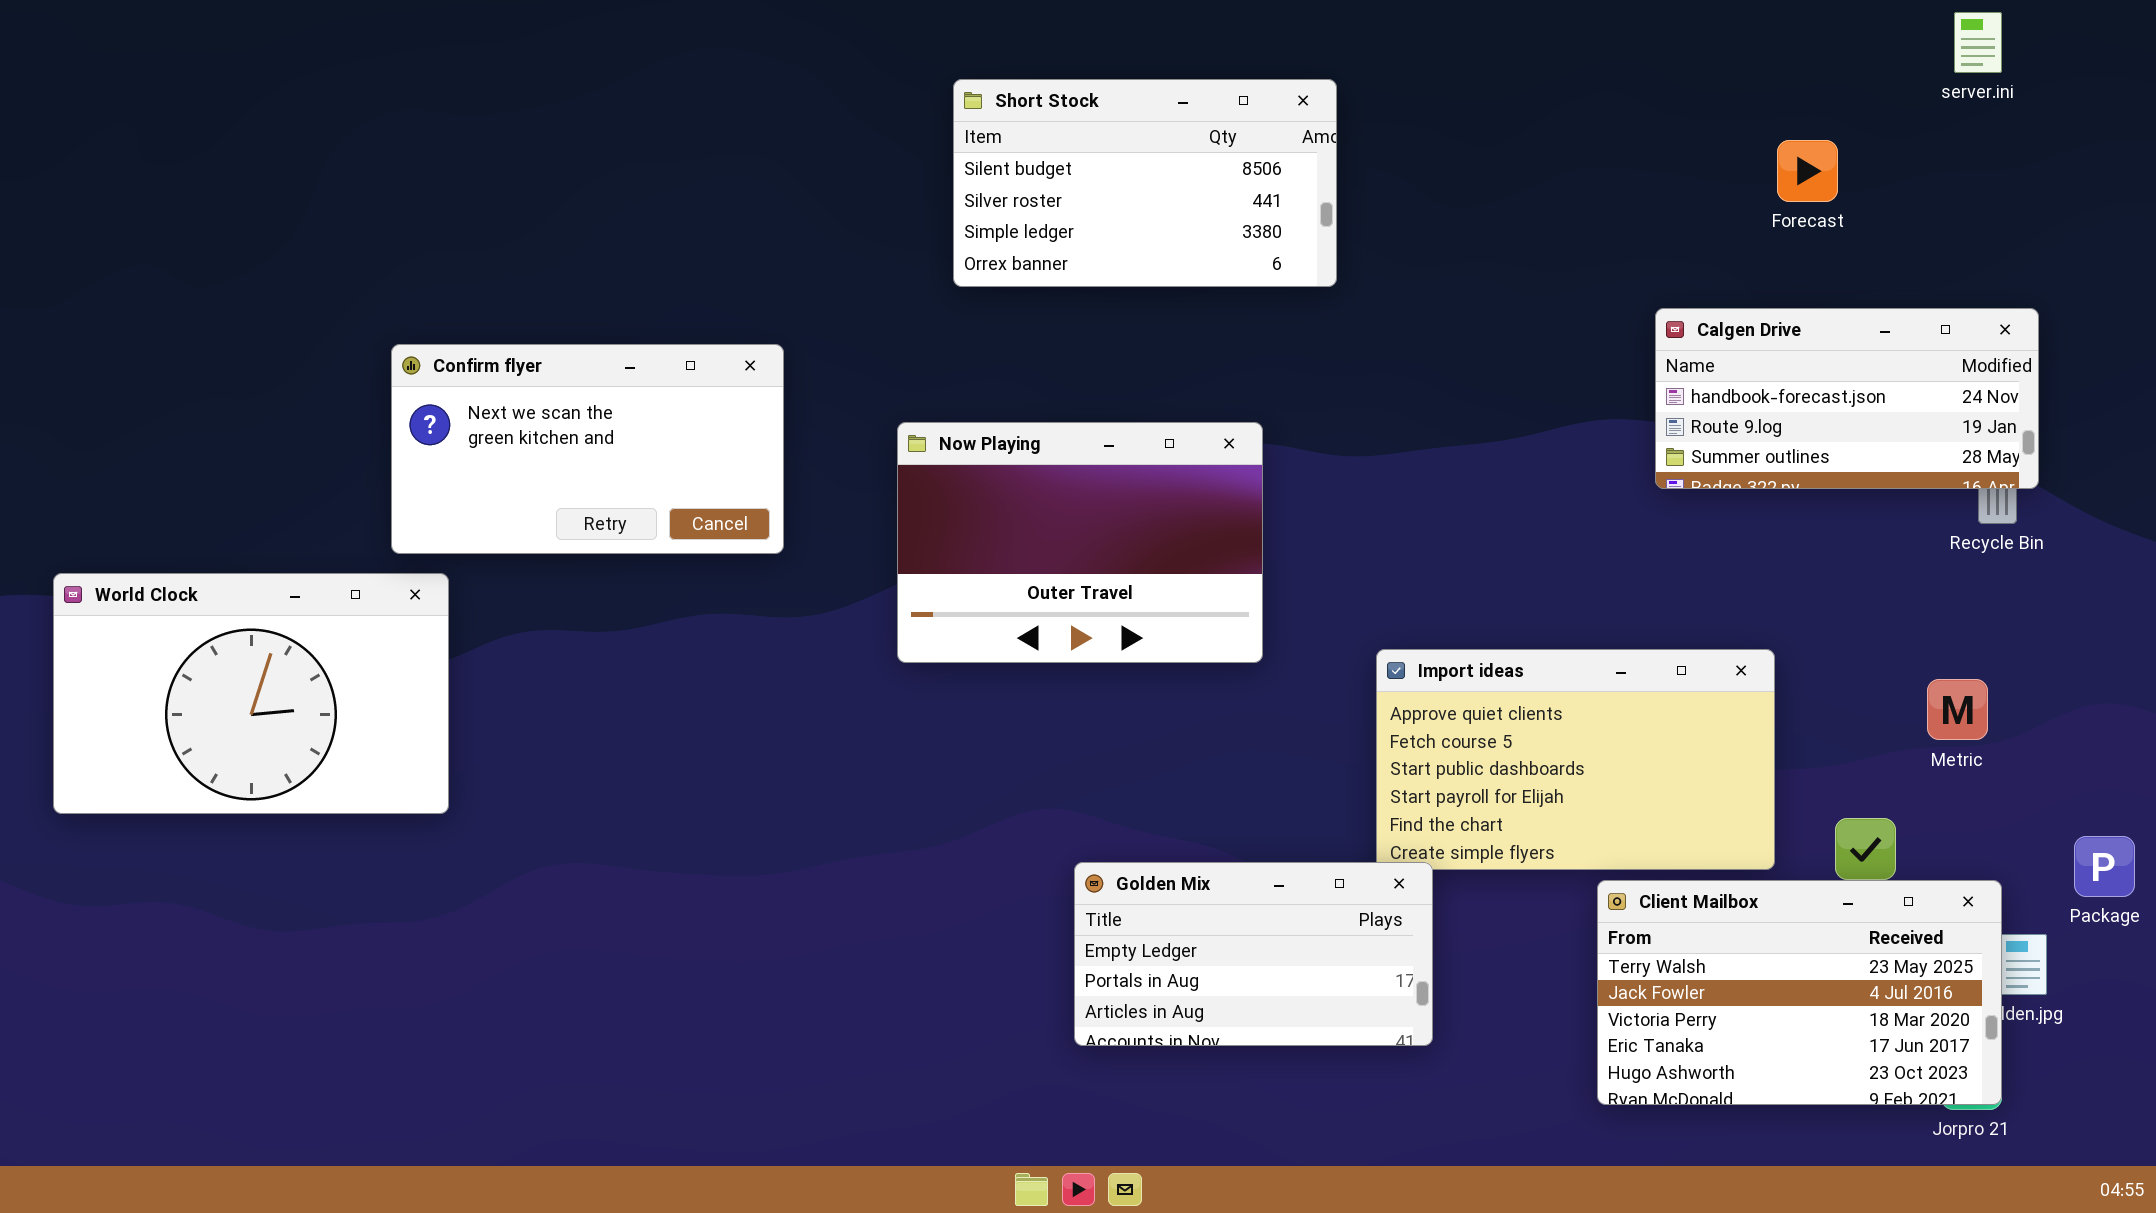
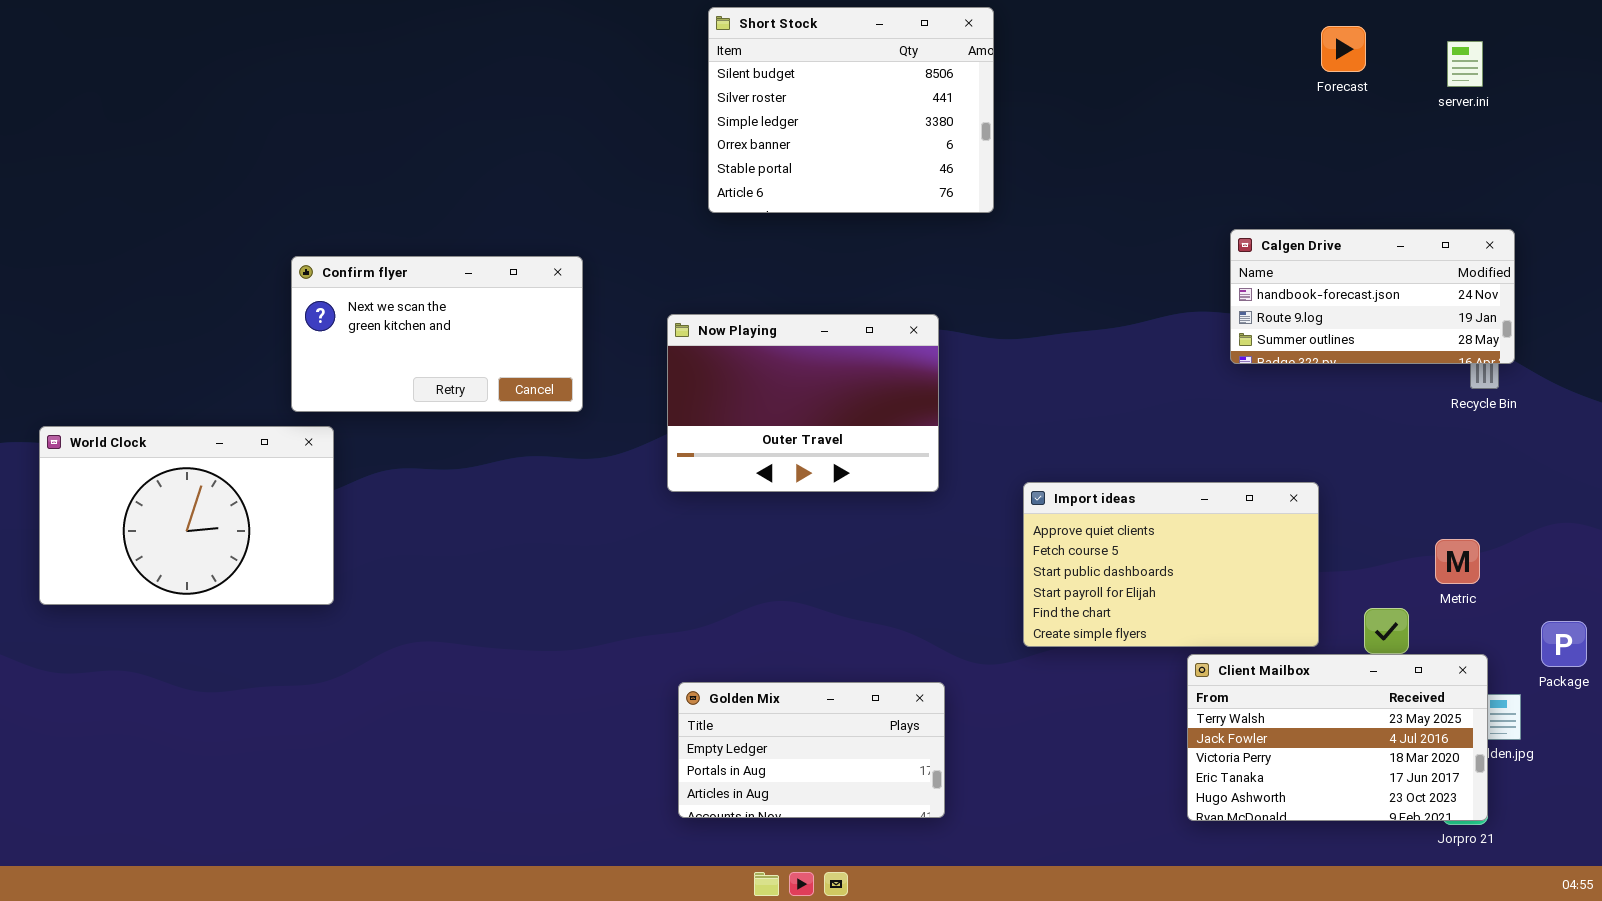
server.ini: [1954,12,2002,73] -> [1447,41,1483,87], moved
Short Stock: [953,79,1337,287] -> [708,7,994,213], resized
Forecast: [1777,140,1838,202] -> [1321,26,1366,72], moved
Metric: [1927,679,1988,740] -> [1435,539,1480,584], moved
Golden Mix: [1074,862,1433,1046] -> [678,682,945,818], moved

